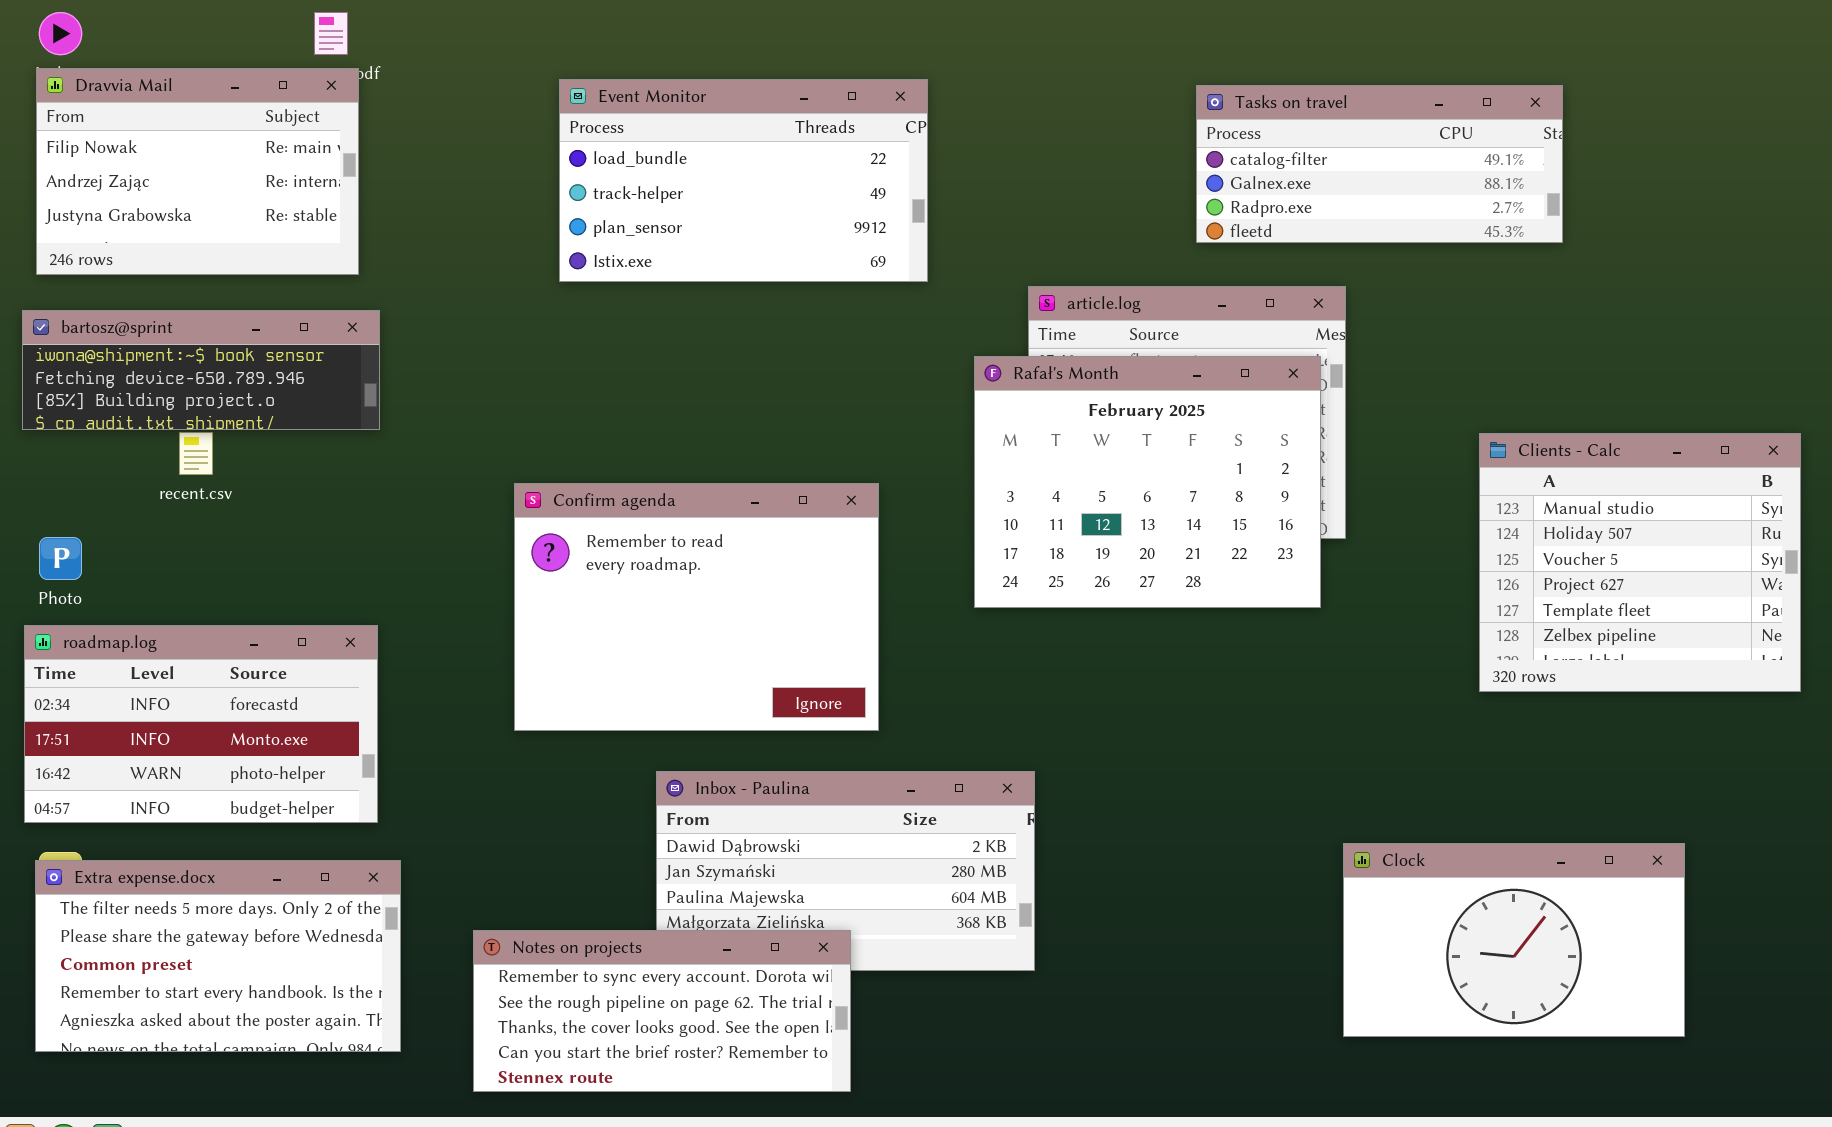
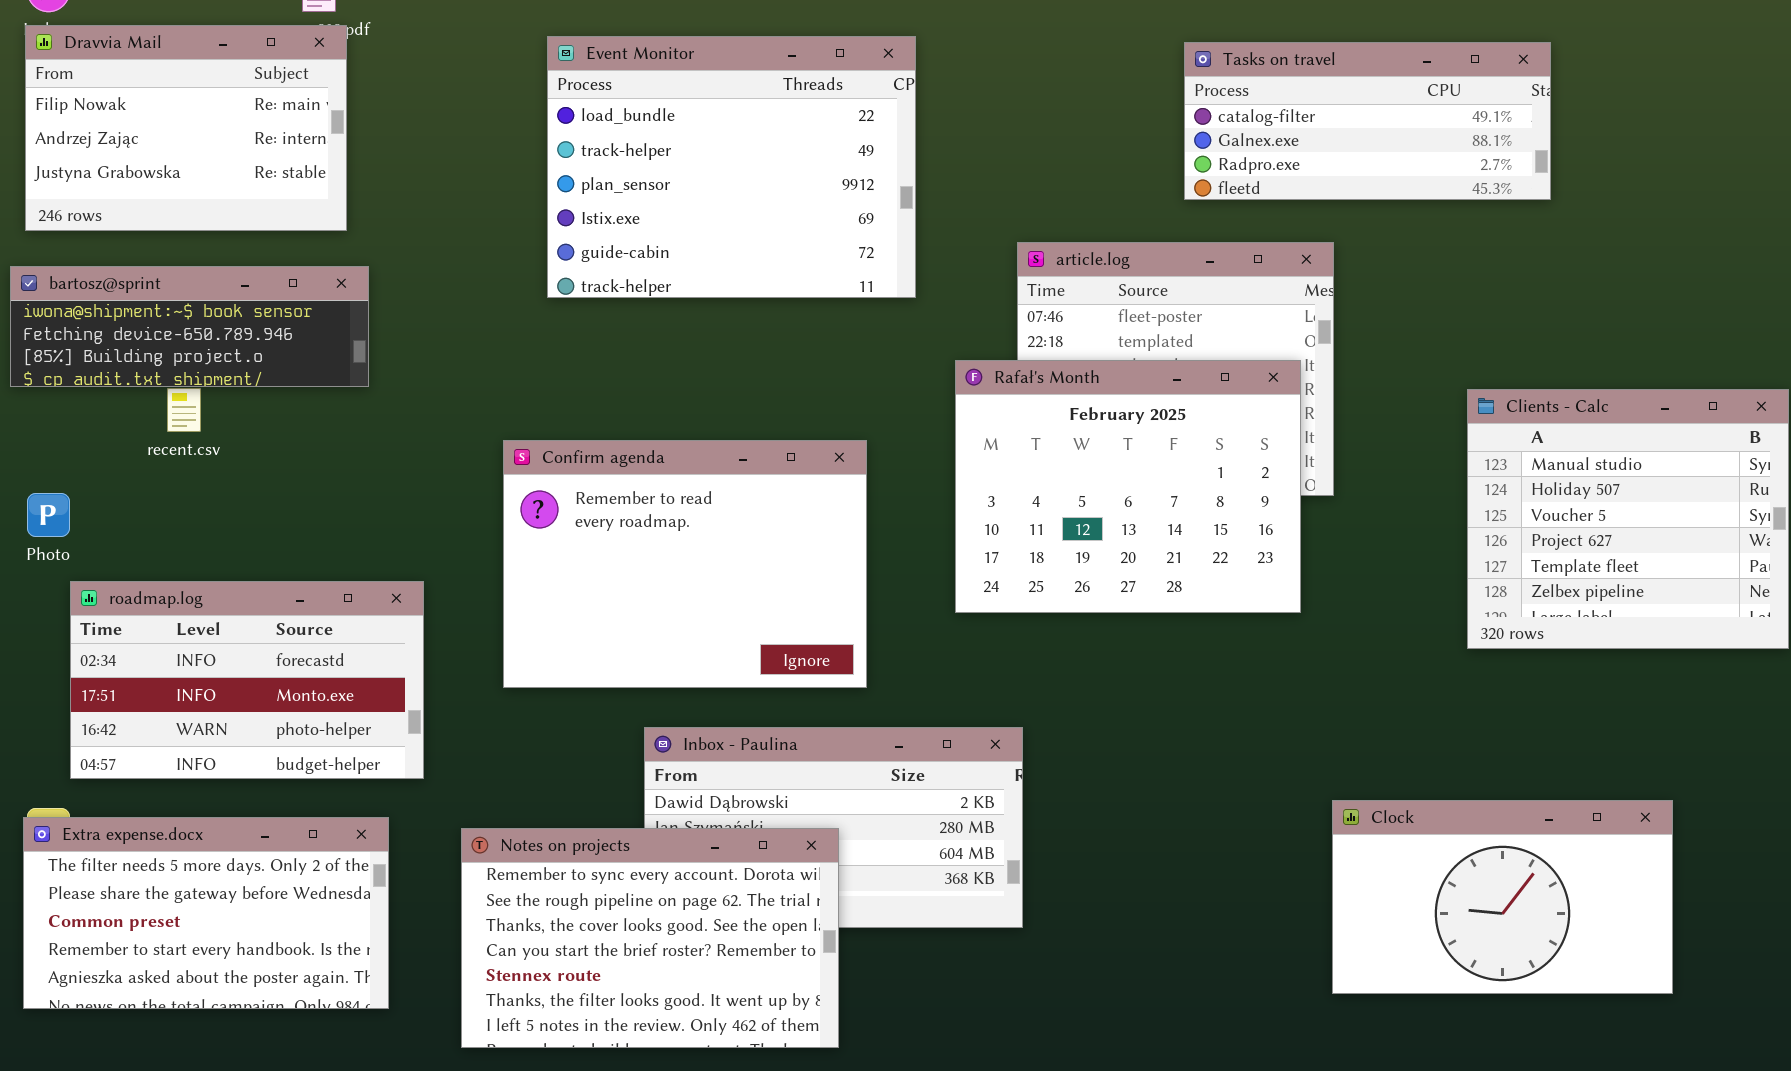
Event Monitor: [559,79,928,282] -> [547,36,916,298], resized
Rafał's Month: [974,356,1321,608] -> [955,360,1301,613], moved
roadmap.log: [24,625,378,823] -> [70,581,424,779], moved
Notes on projects: [473,930,851,1092] -> [461,828,839,1048], resized

